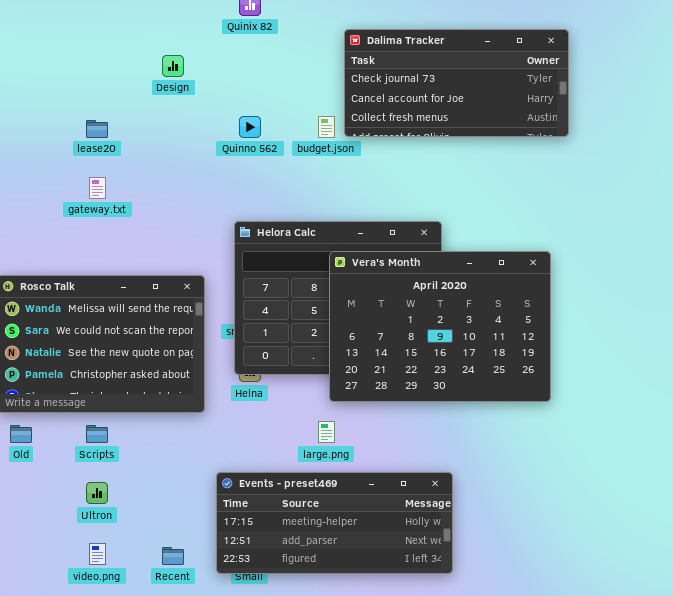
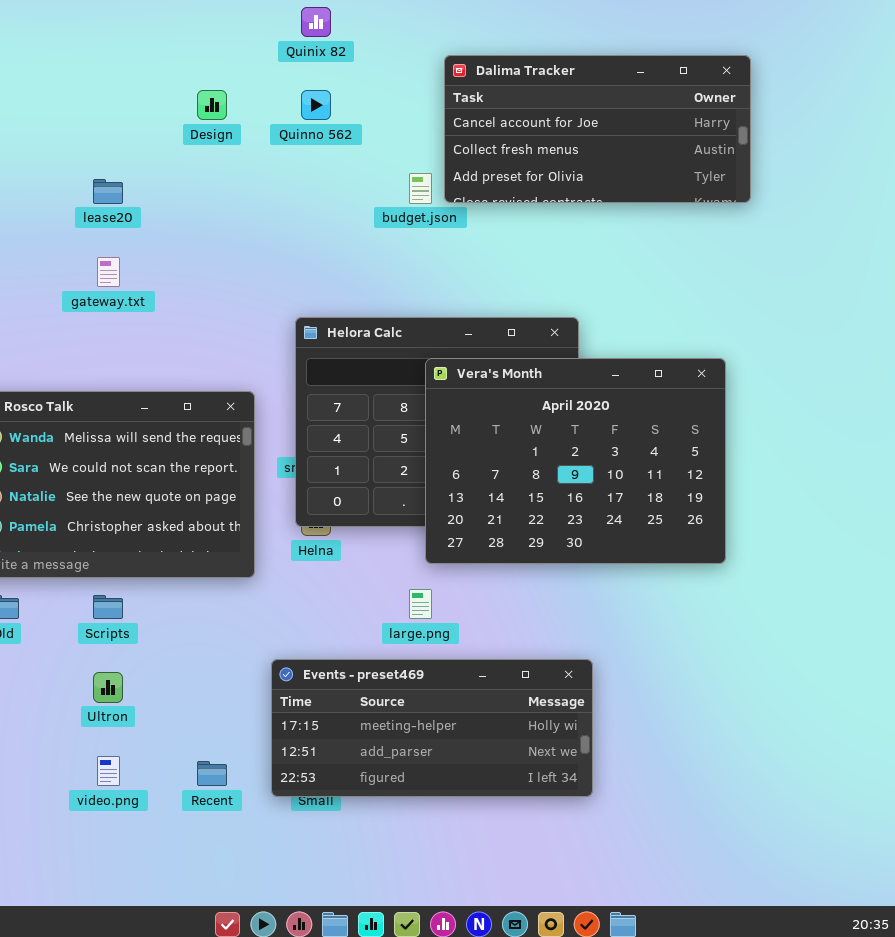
Dalima Tracker: [344,29,569,137] -> [444,55,751,203], scrolled down 1 row
Quinno 562: [239,116,261,138] -> [301,90,331,120], moved

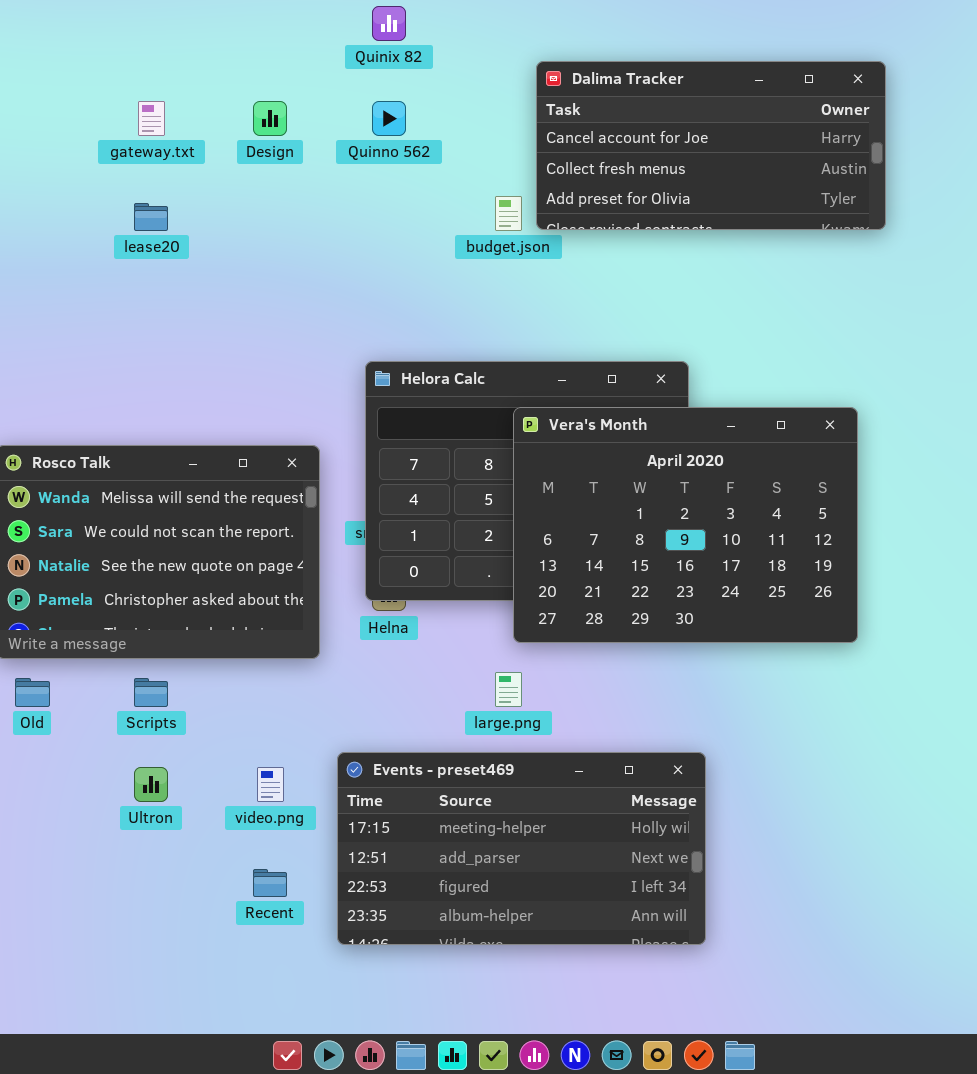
gateway.txt: [97,257,120,287] -> [138,101,165,136], moved
Events - preset469: [271,659,593,797] -> [337,752,706,945], resized
video.png: [97,756,120,786] -> [257,767,284,802], moved

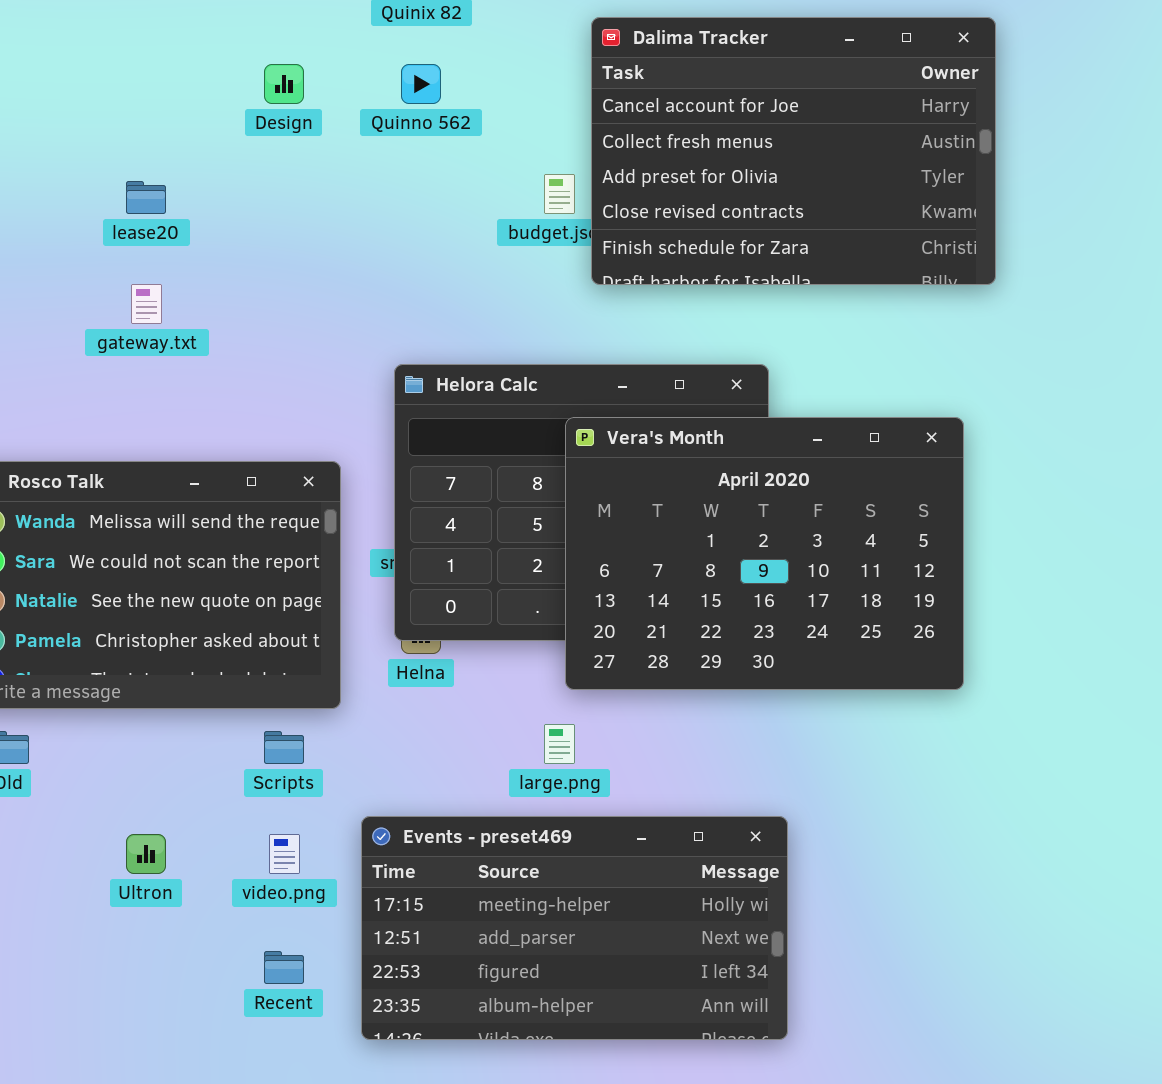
Dalima Tracker: [536,61,886,230] -> [591,17,996,285], resized
gateway.txt: [138,101,165,136] -> [131,284,162,324], moved
Scripts: [134,678,168,707] -> [264,731,304,764], moved

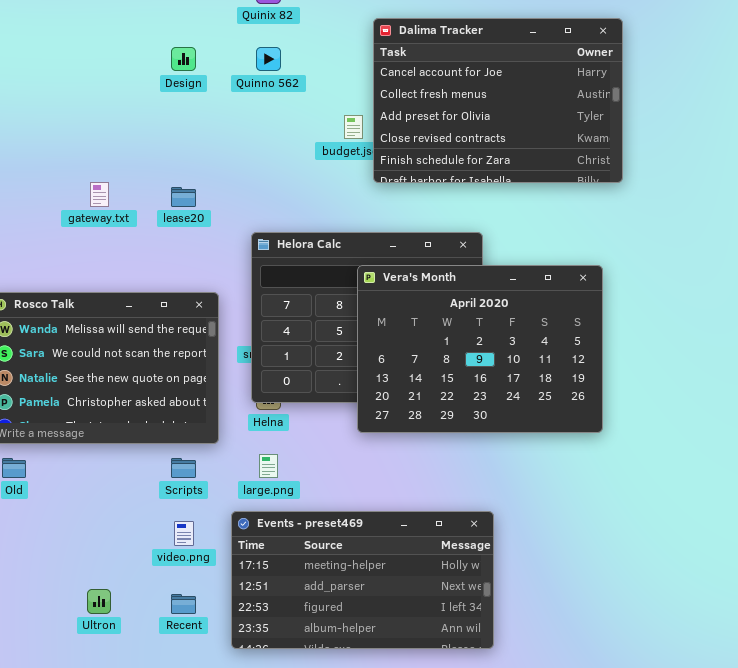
lease20: [126,181,166,214] -> [171,187,196,207], moved
large.png: [544,724,575,764] -> [259,454,278,478], moved
Ultron: [126,834,166,874] -> [87,589,111,614], moved

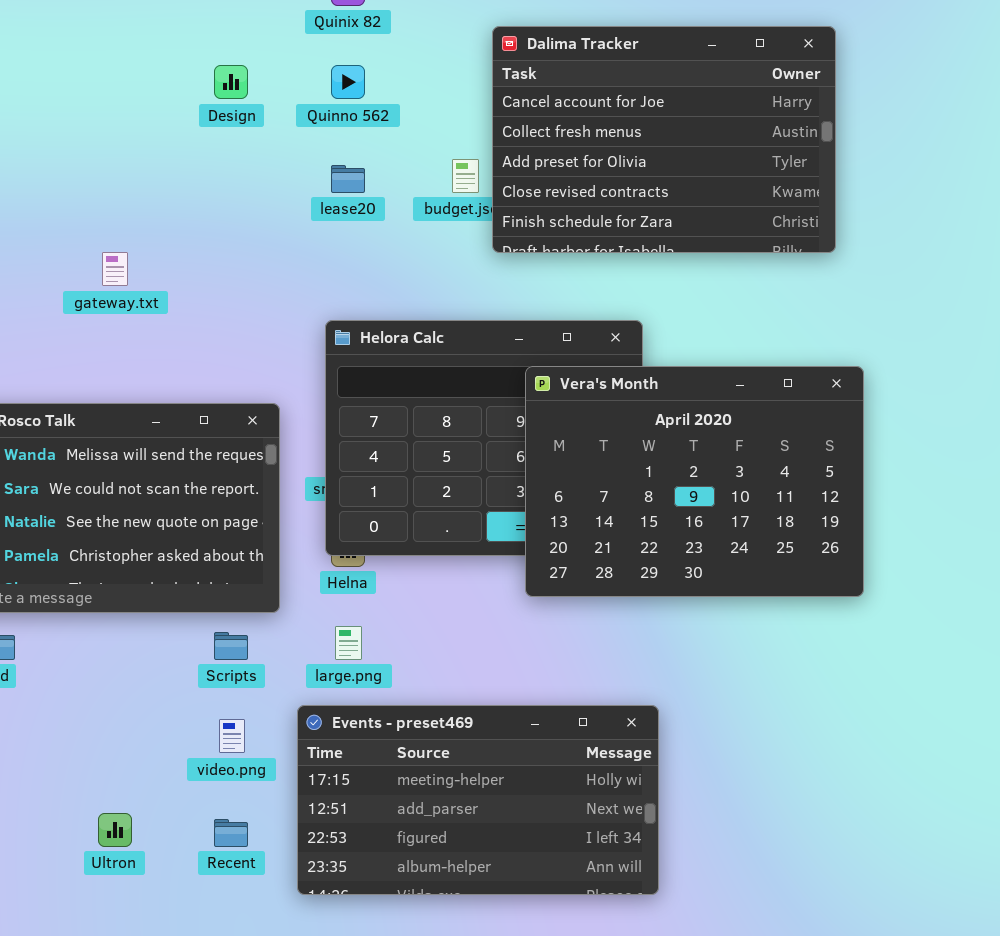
lease20: [171,187,196,207] -> [331,165,365,193], moved
Vera's Month: [357,265,603,433] -> [525,366,864,597], moved

